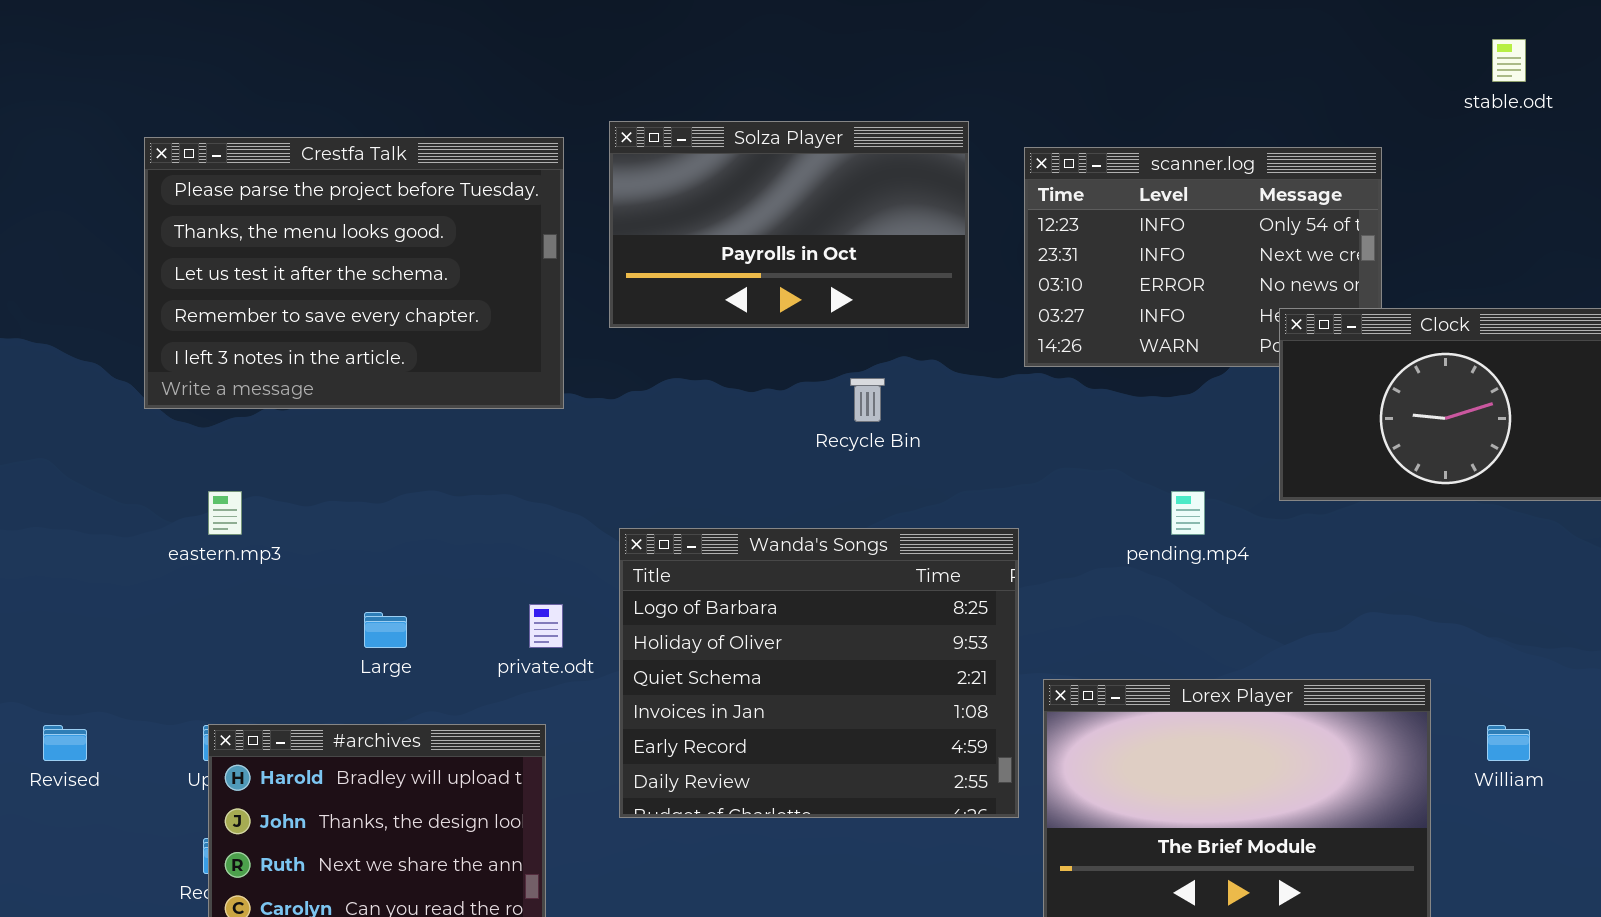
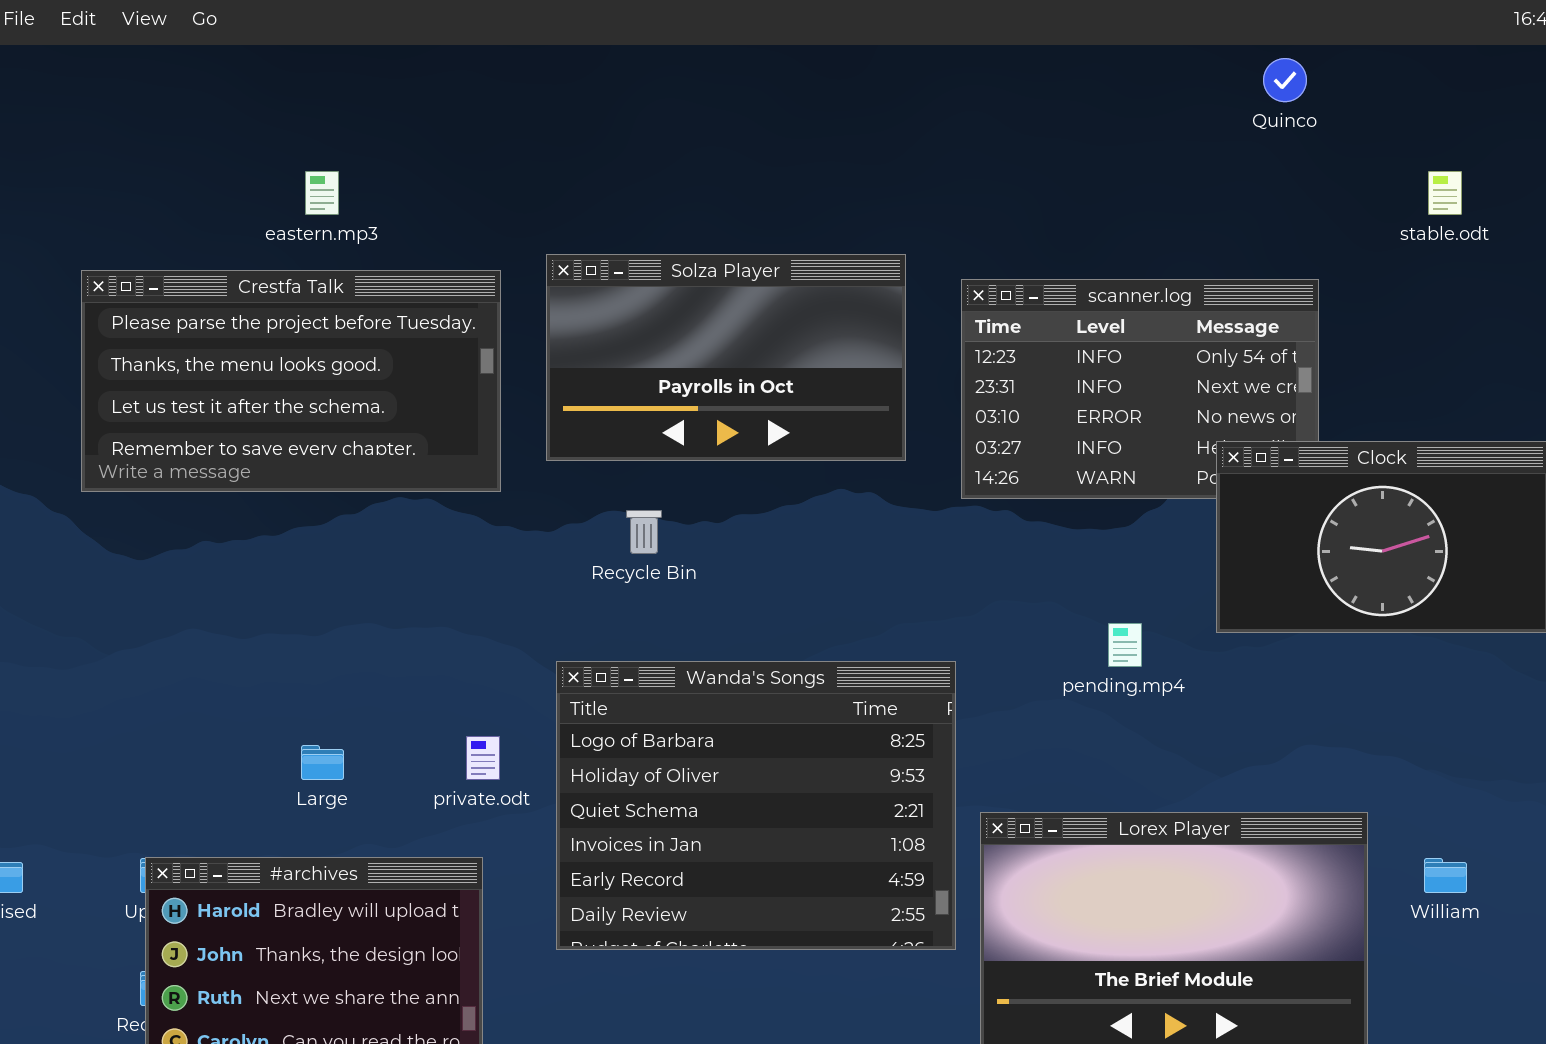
Crestfa Talk: [144,137,564,409] -> [81,270,501,492], resized
Recycle Bin: [850,378,885,422] -> [626,510,662,554], moved
eastern.mp3: [208,491,242,535] -> [305,171,339,215], moved

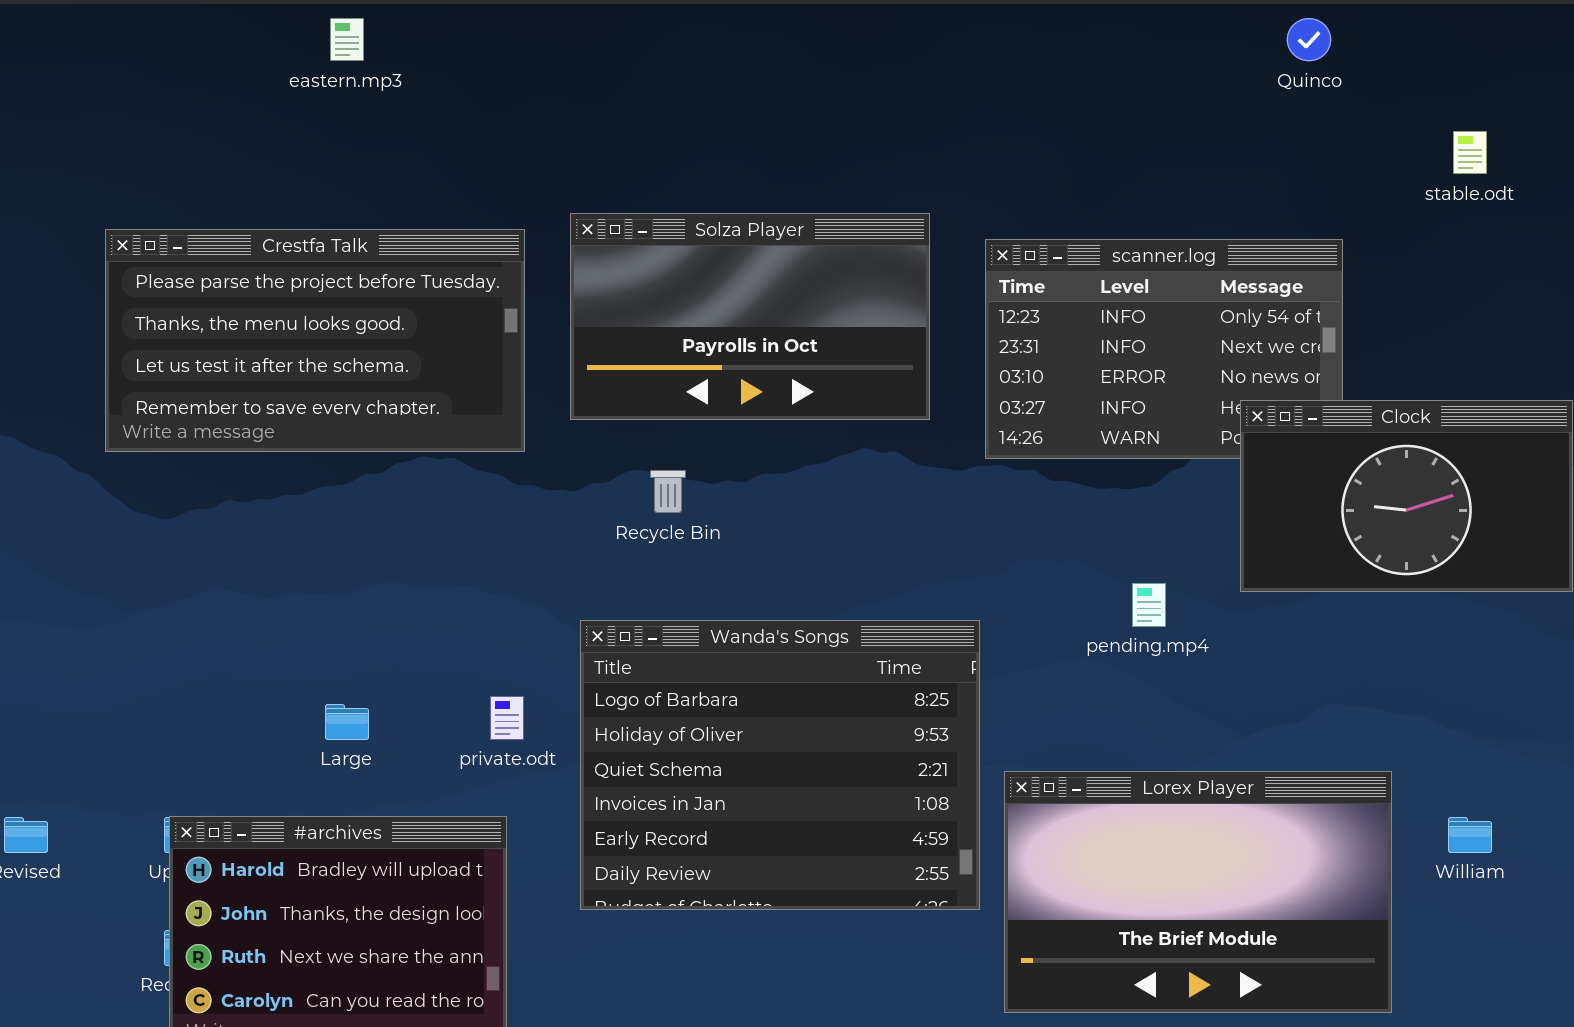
eastern.mp3: [305,171,339,215] -> [330,18,364,61], moved

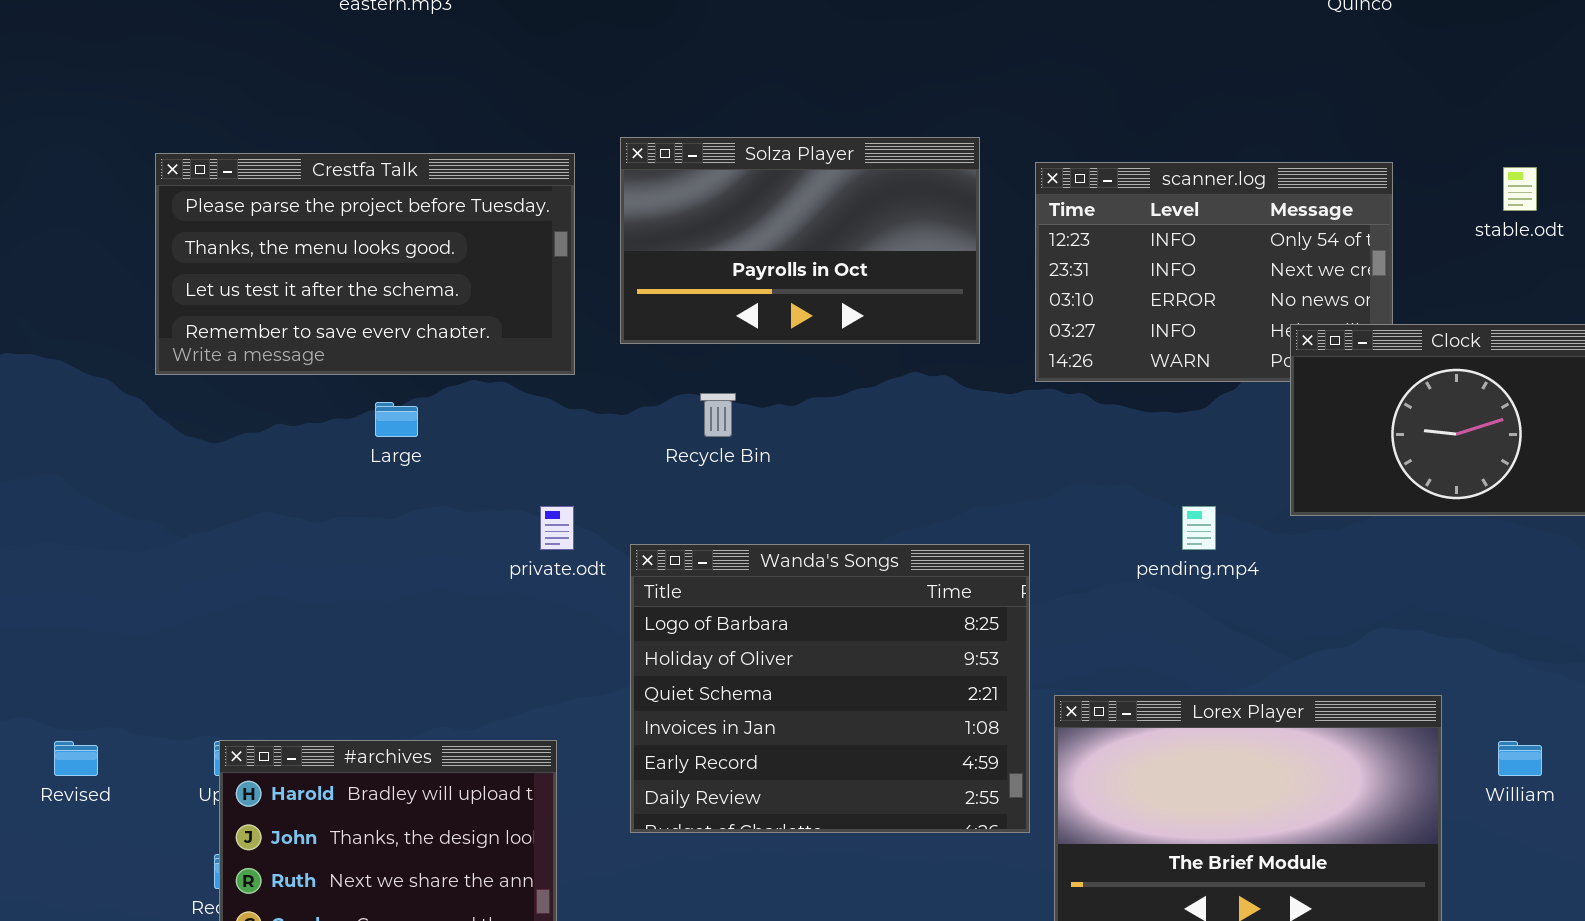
stable.odt: [1453,131,1487,174] -> [1503,167,1537,211], moved
private.odt: [490,696,524,740] -> [540,506,574,550], moved
Large: [325,704,369,740] -> [375,402,418,437], moved

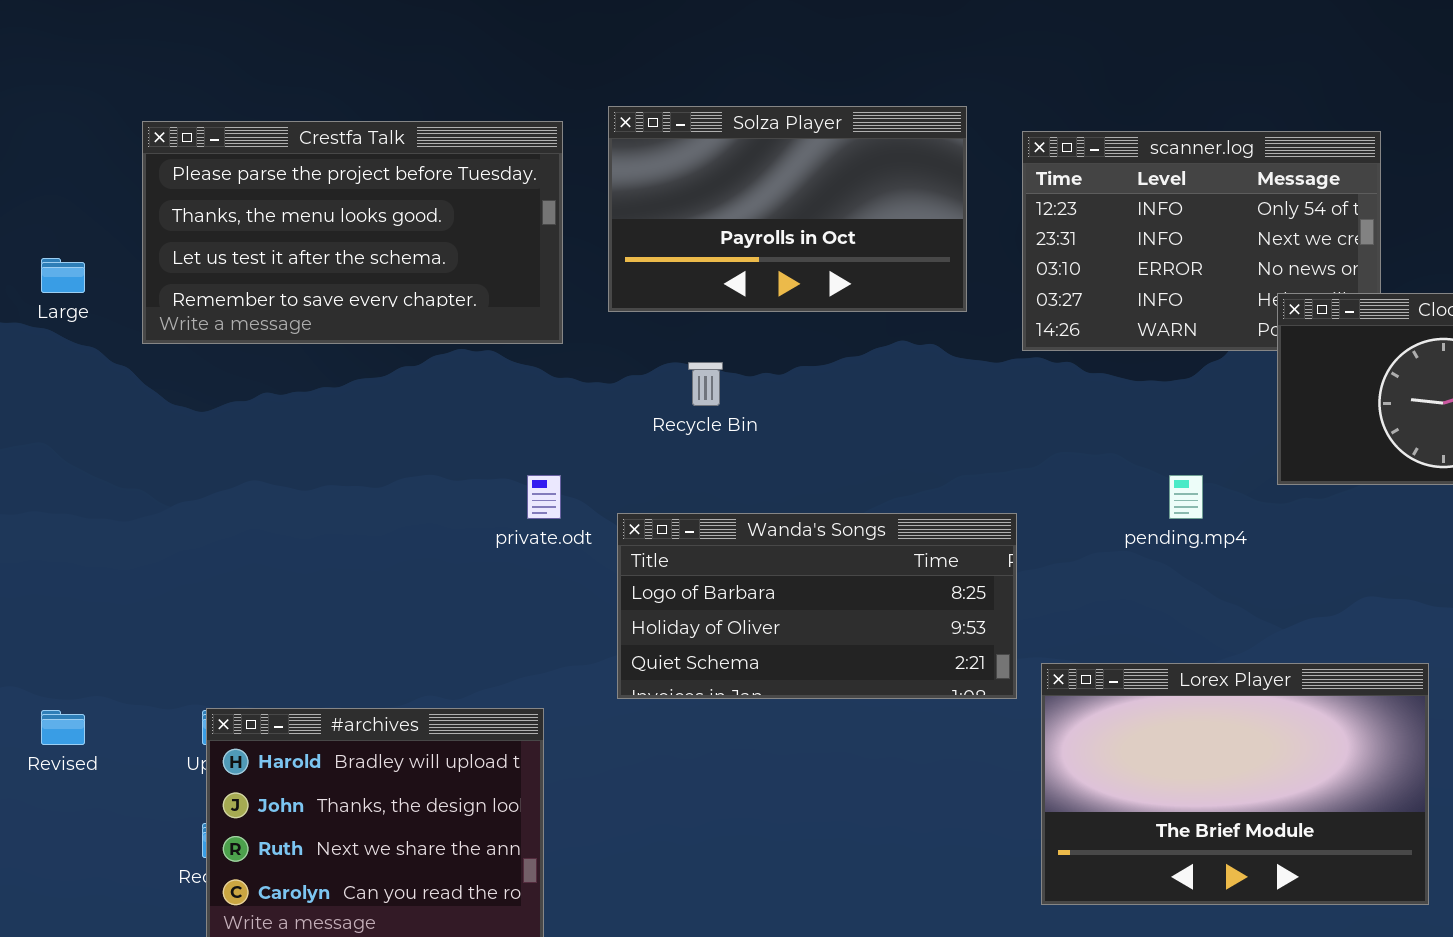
Large: [375,402,418,437] -> [41,258,85,293], moved
Wanda's Songs: [630,544,1030,833] -> [617,513,1017,699], resized

